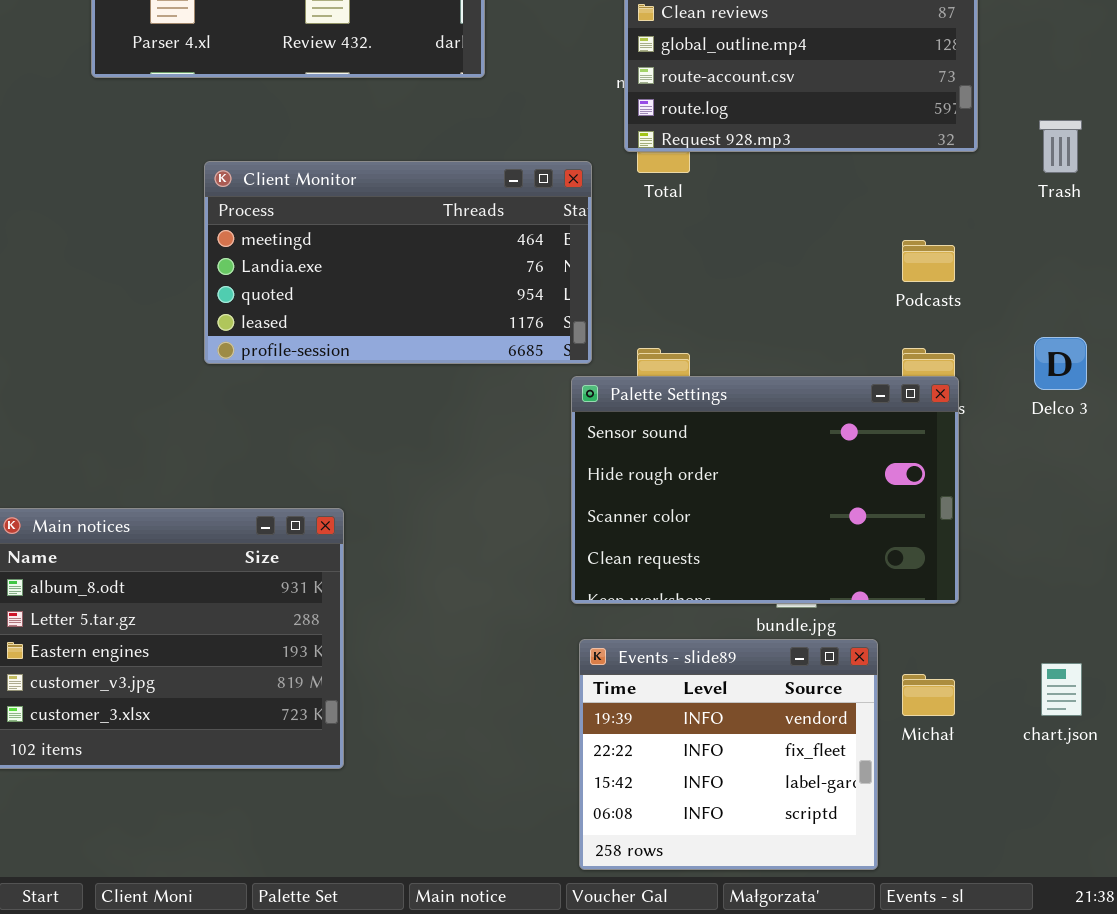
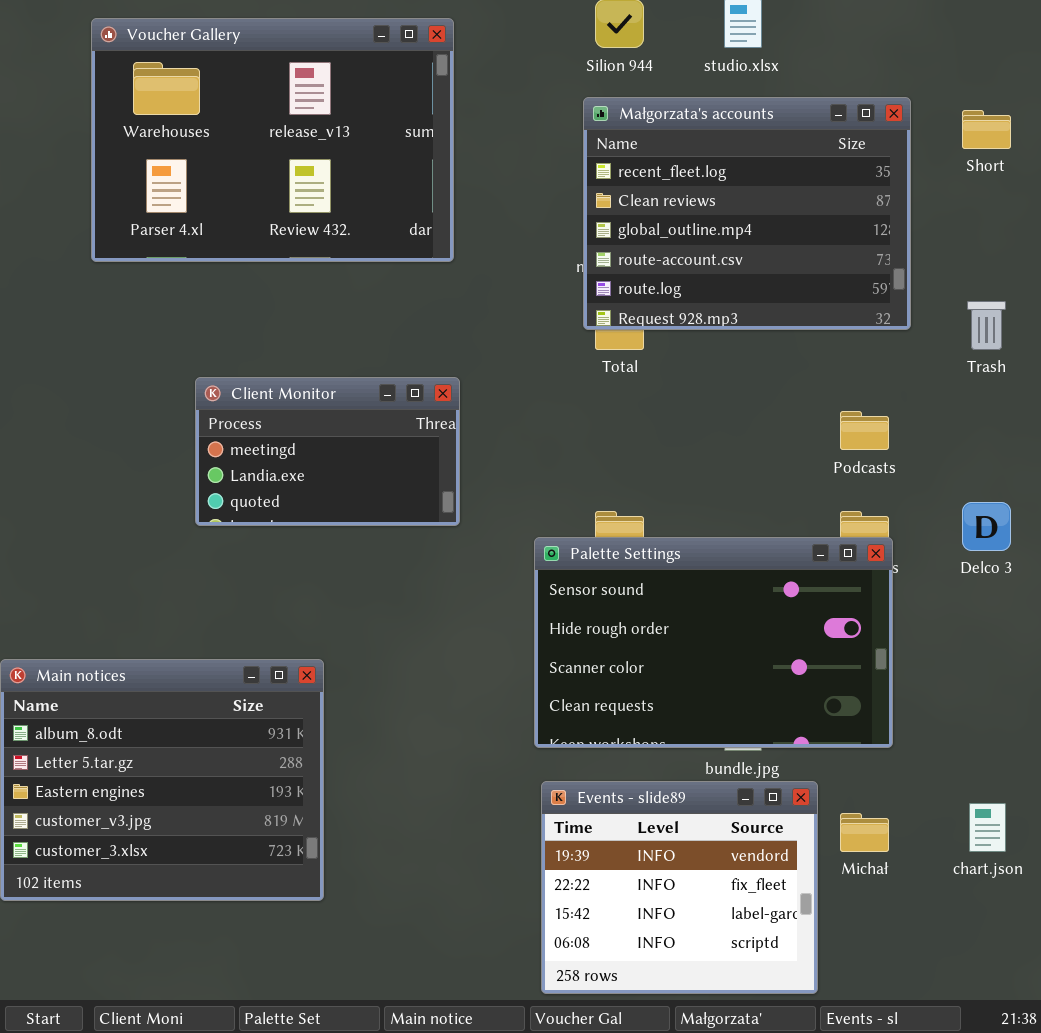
Client Monitor: [204,161,592,364] -> [195,377,460,526], resized

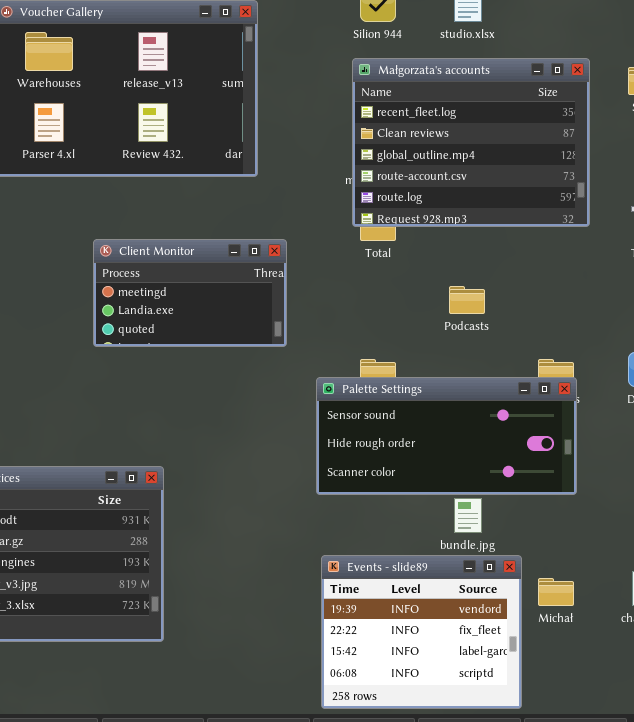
Client Monitor: [195,377,460,526] -> [93,239,287,347], moved
Podcasts: [840,411,889,450] -> [449,286,485,314], moved
Palette Settings: [534,537,893,748] -> [316,377,577,495], resized

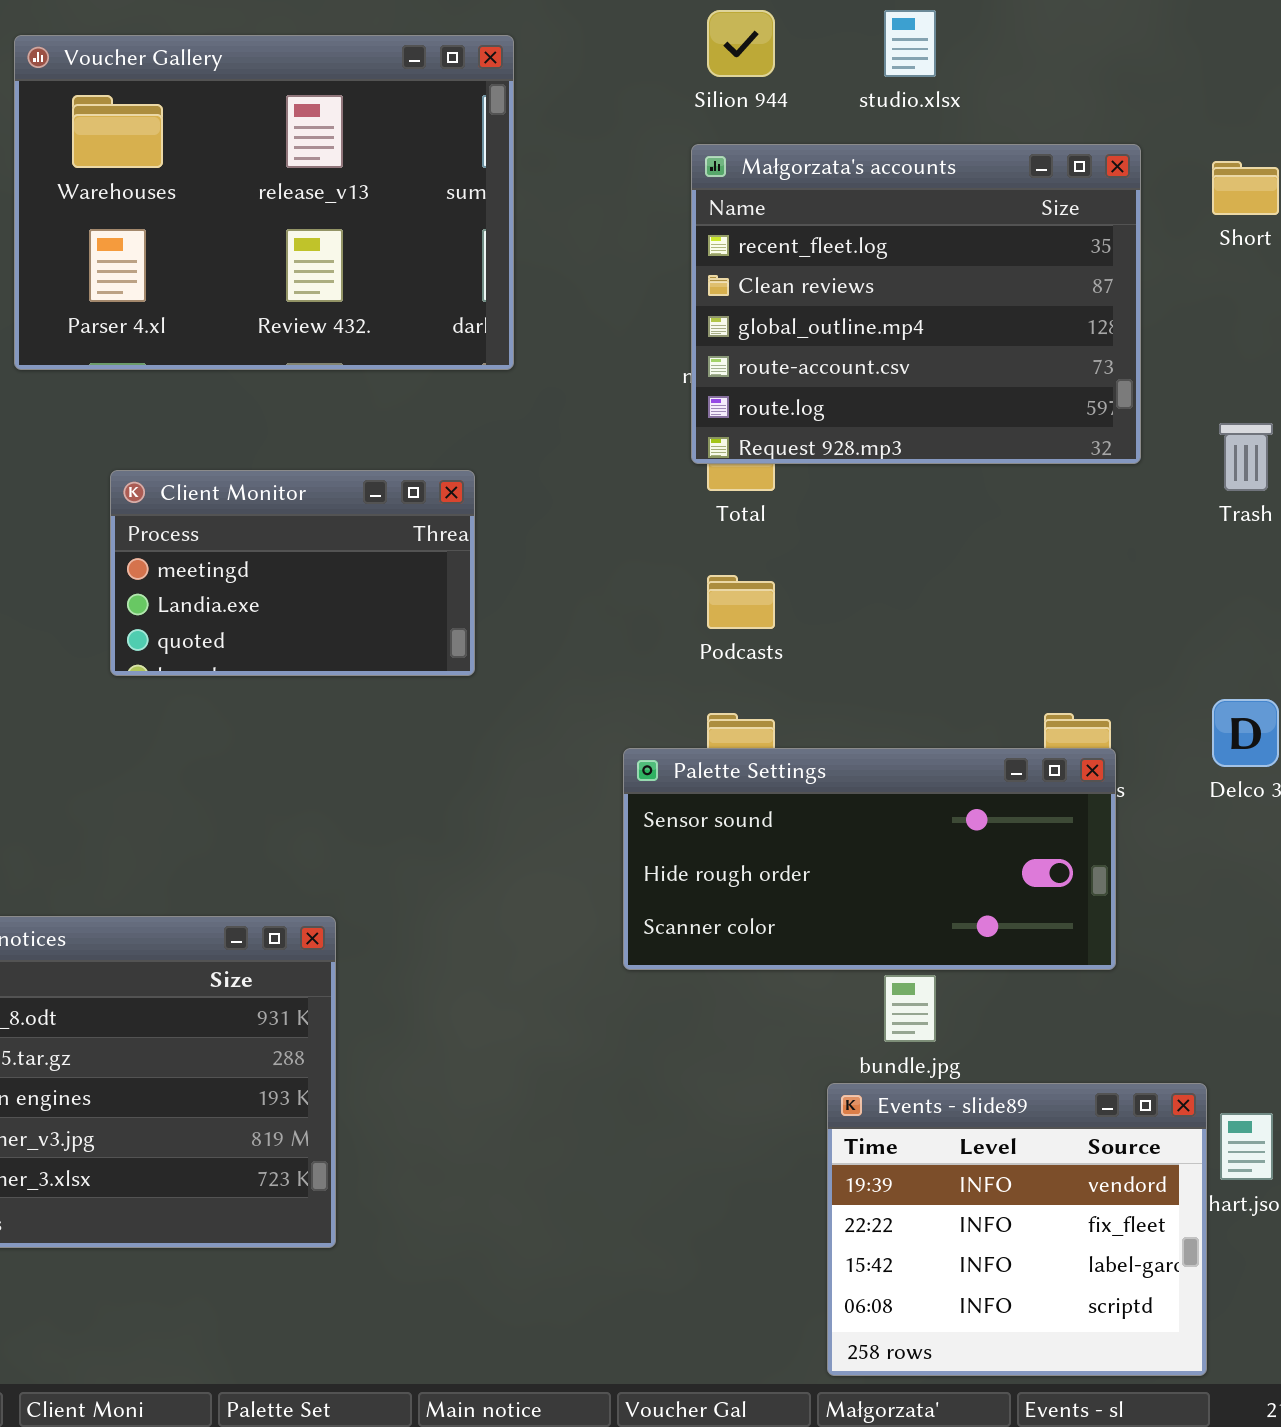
Client Monitor: [93,239,287,347] -> [110,470,475,676], moved
Podcasts: [449,286,485,314] -> [707,575,775,629], moved
Events - slide89: [321,555,522,709] -> [827,1083,1207,1376], moved

